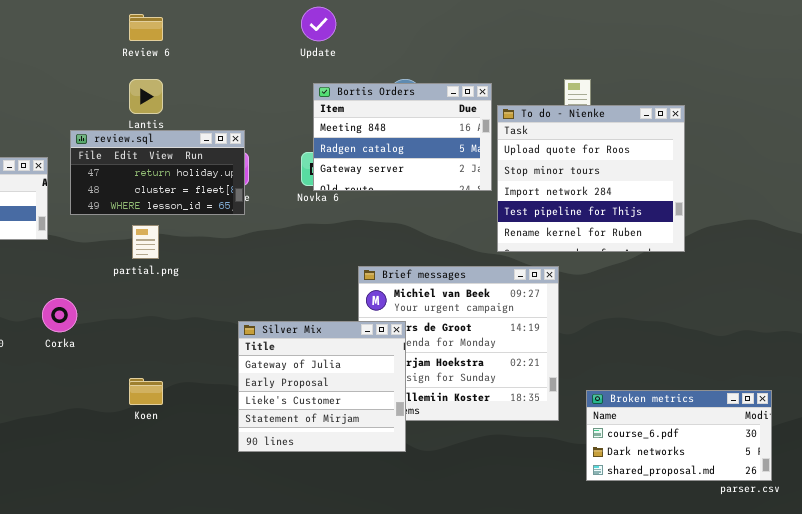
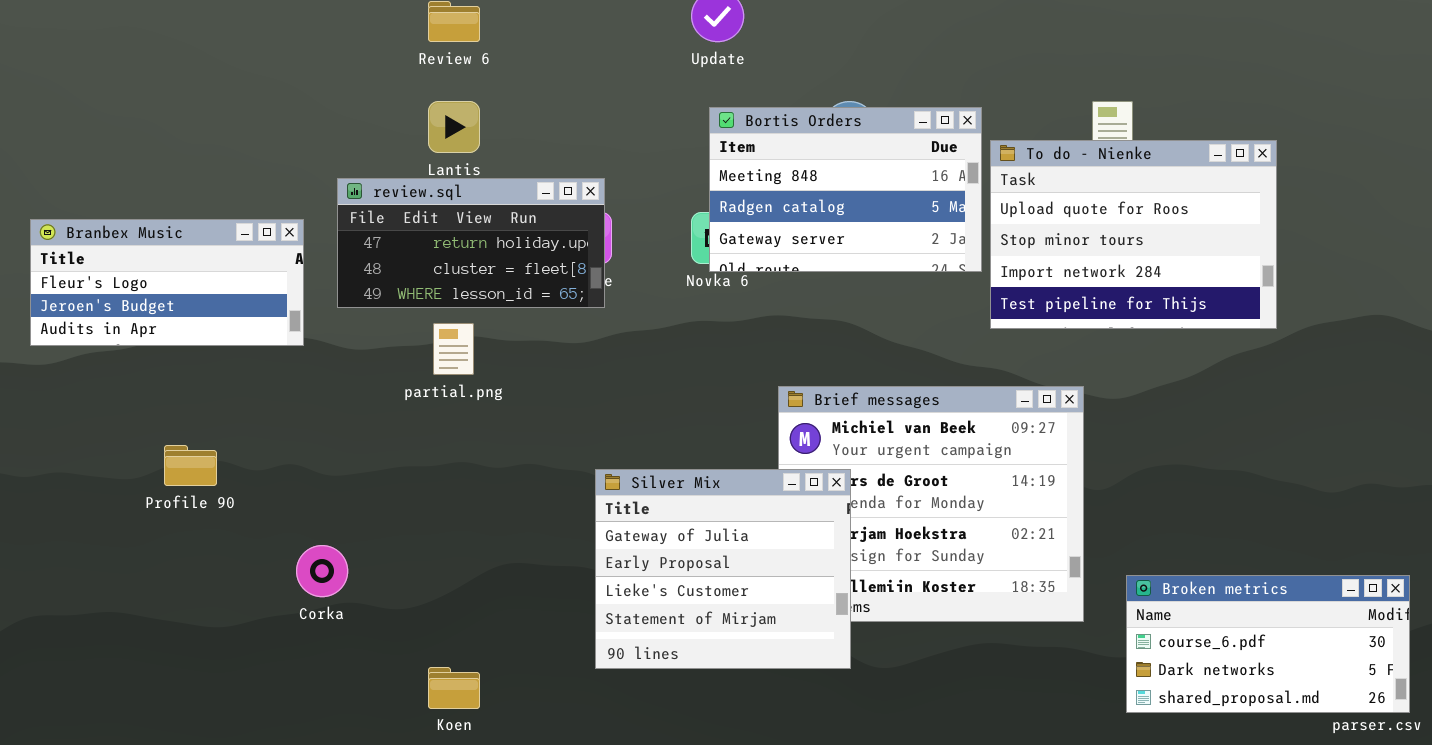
To do - Nienke: [497,105,685,252] -> [990,140,1277,329], resized
Corka: [42,298,77,332] -> [296,545,348,597], moved
Koen: [129,378,163,405] -> [428,667,480,709], moved

